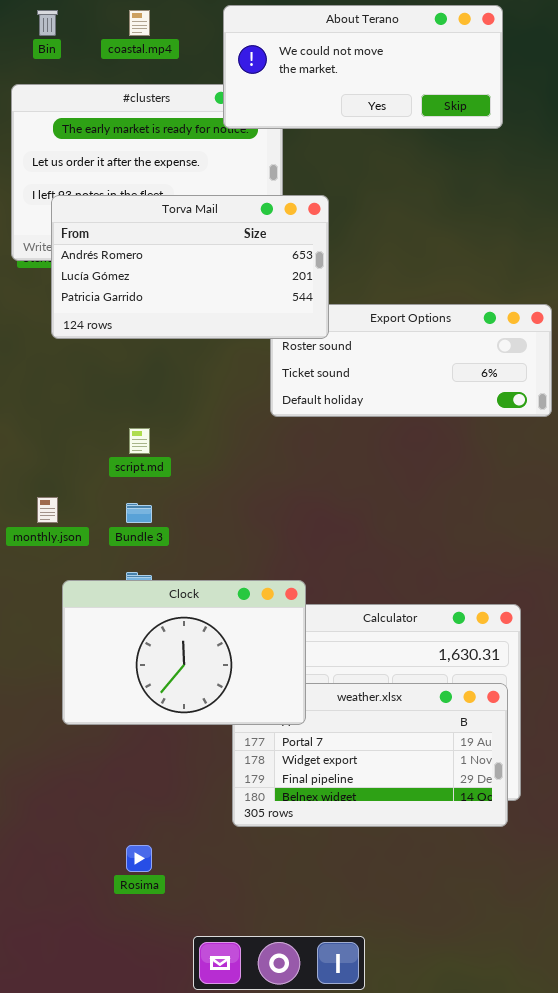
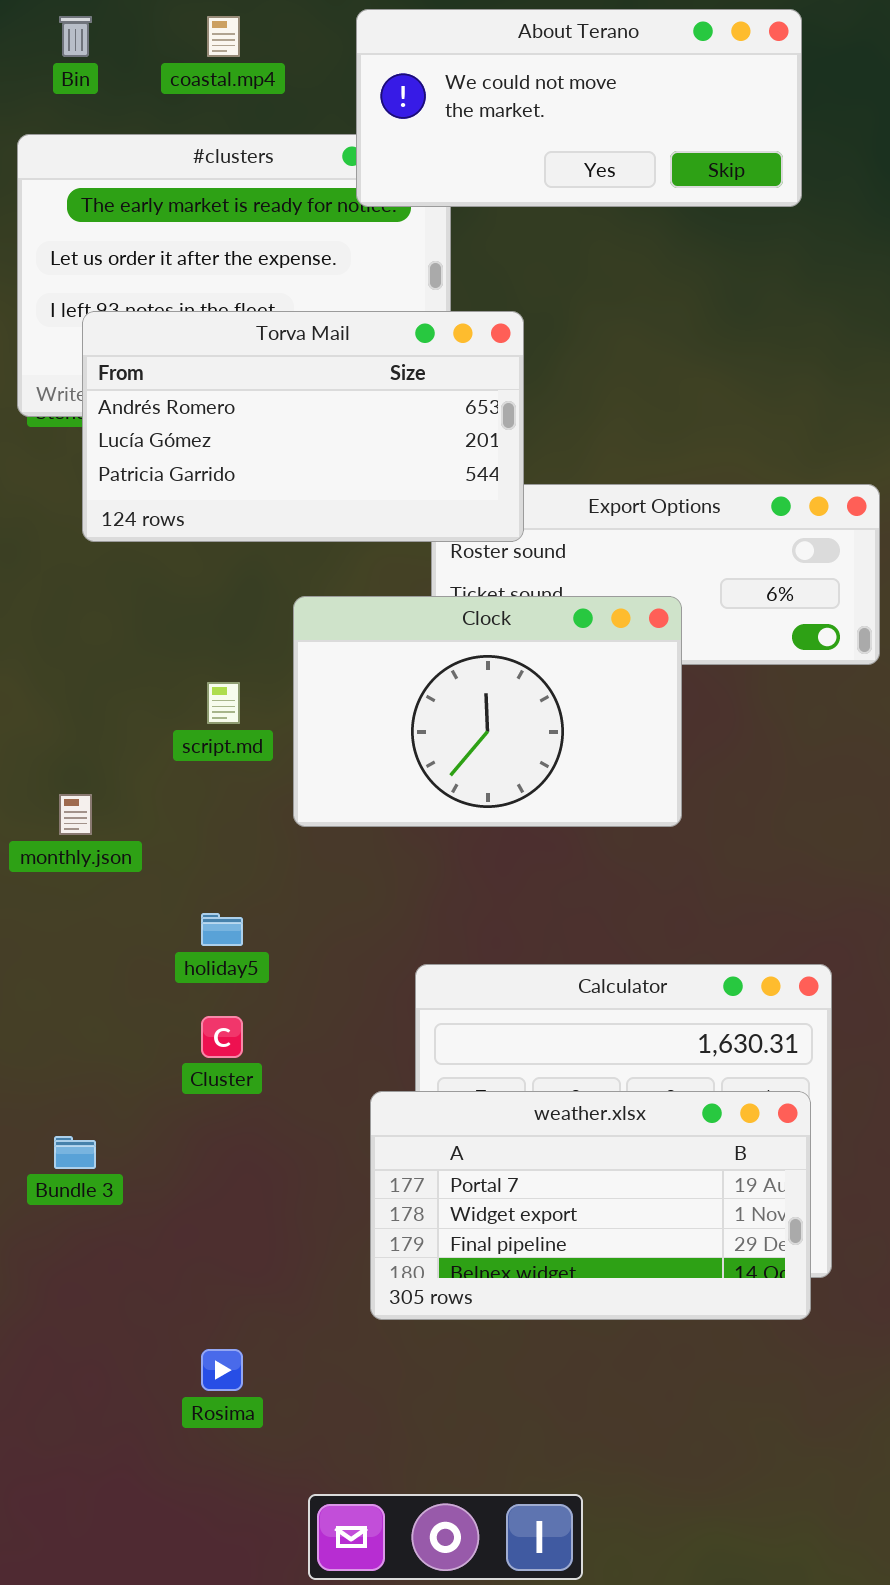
Bundle 3: [126,503,152,523] -> [54,1136,96,1169], moved
Clock: [62,580,306,725] -> [293,596,682,827], moved

